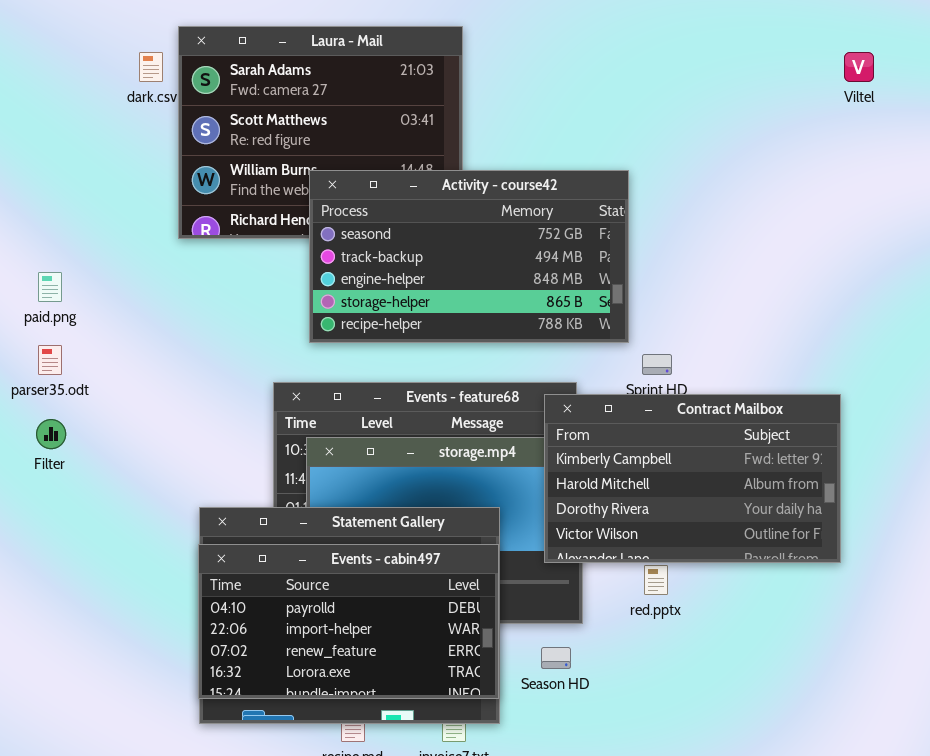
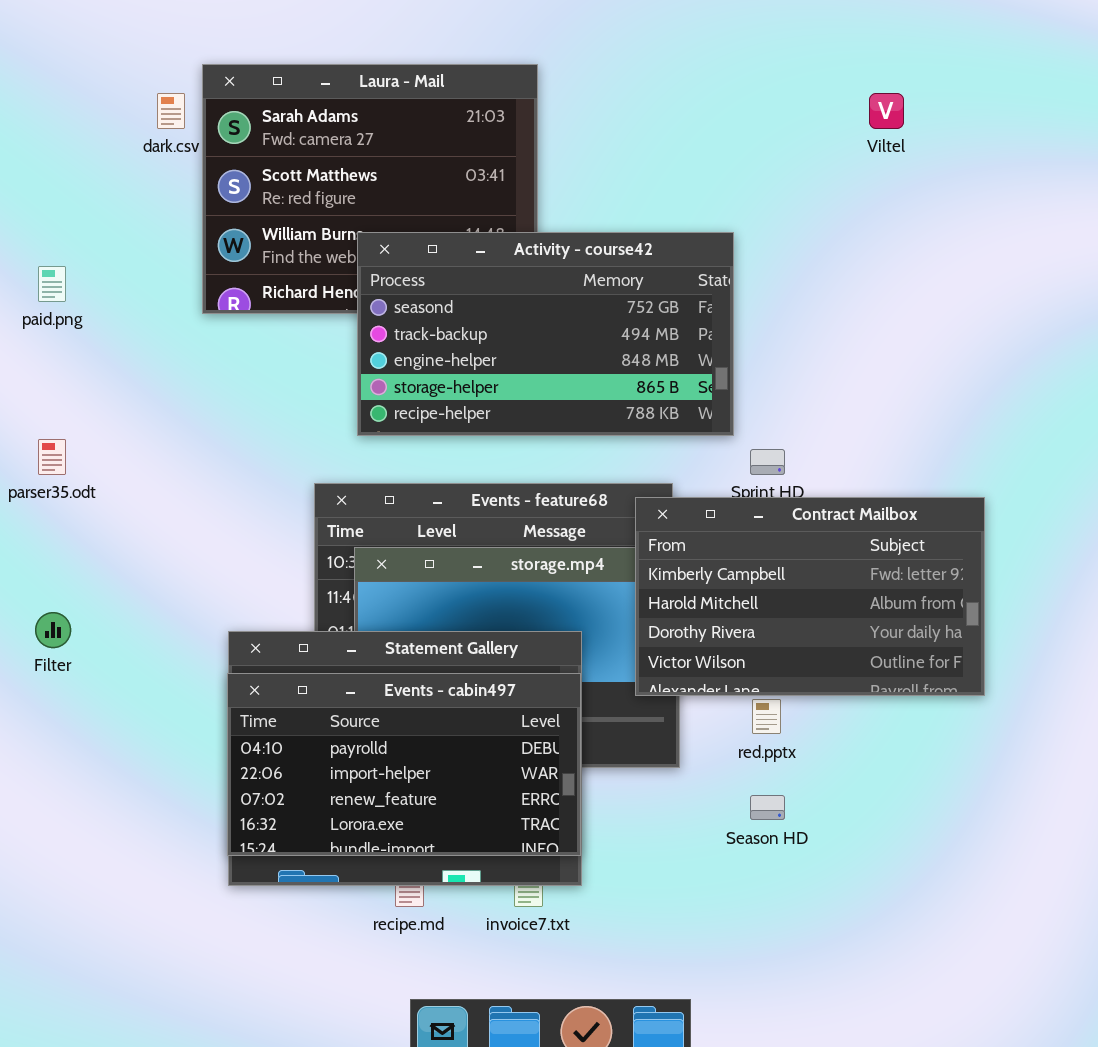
Viltel: [844,52,874,82] -> [869,93,904,129], moved
paid.png: [38,272,62,302] -> [38,266,66,302], moved
Filter: [36,419,66,449] -> [35,612,71,648], moved
Season HD: [541,647,571,669] -> [750,795,785,820], moved

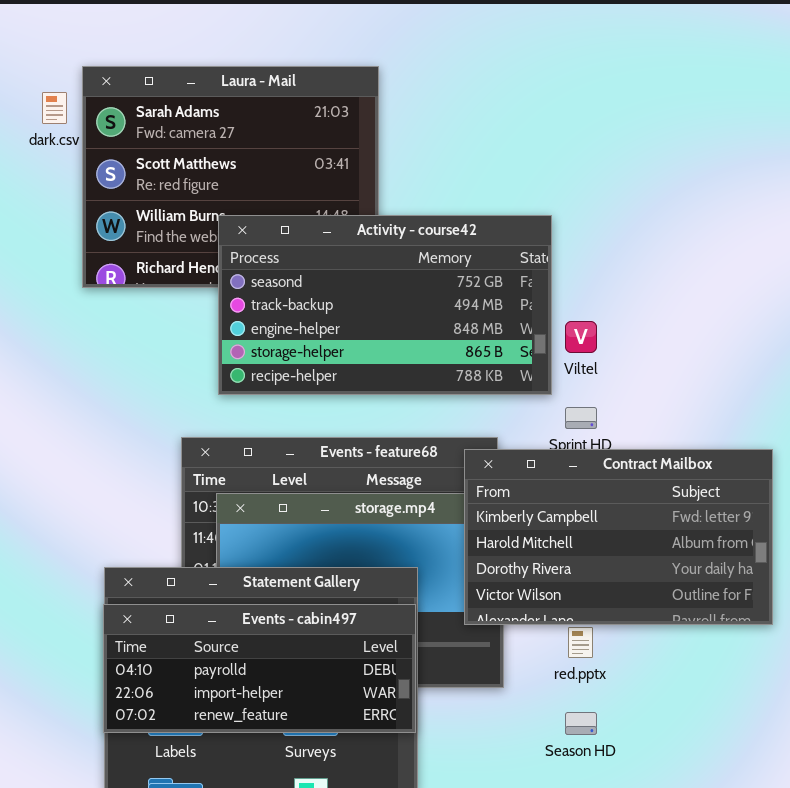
Viltel: [869,93,904,129] -> [565,321,597,353], moved
Events - cabin497: [227,673,581,856] -> [103,604,416,733], resized

